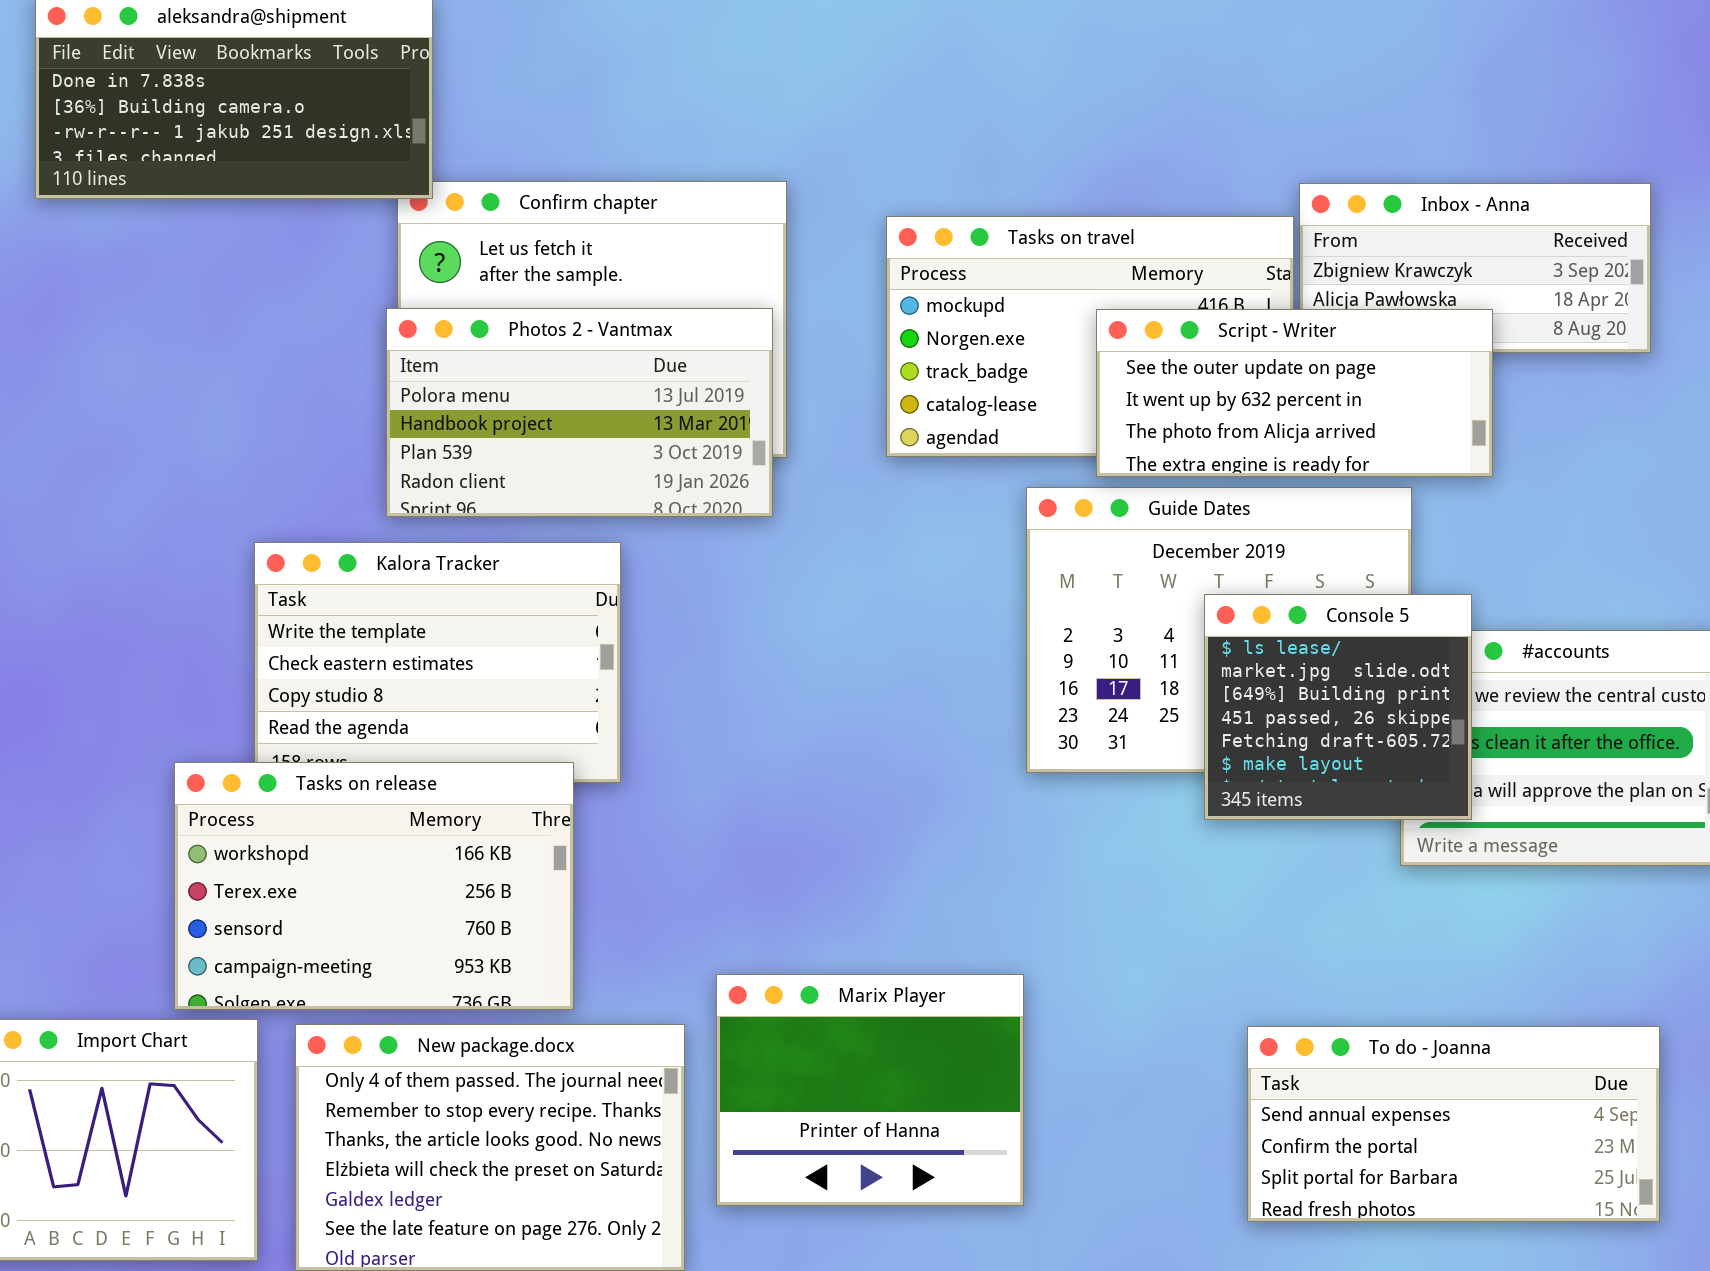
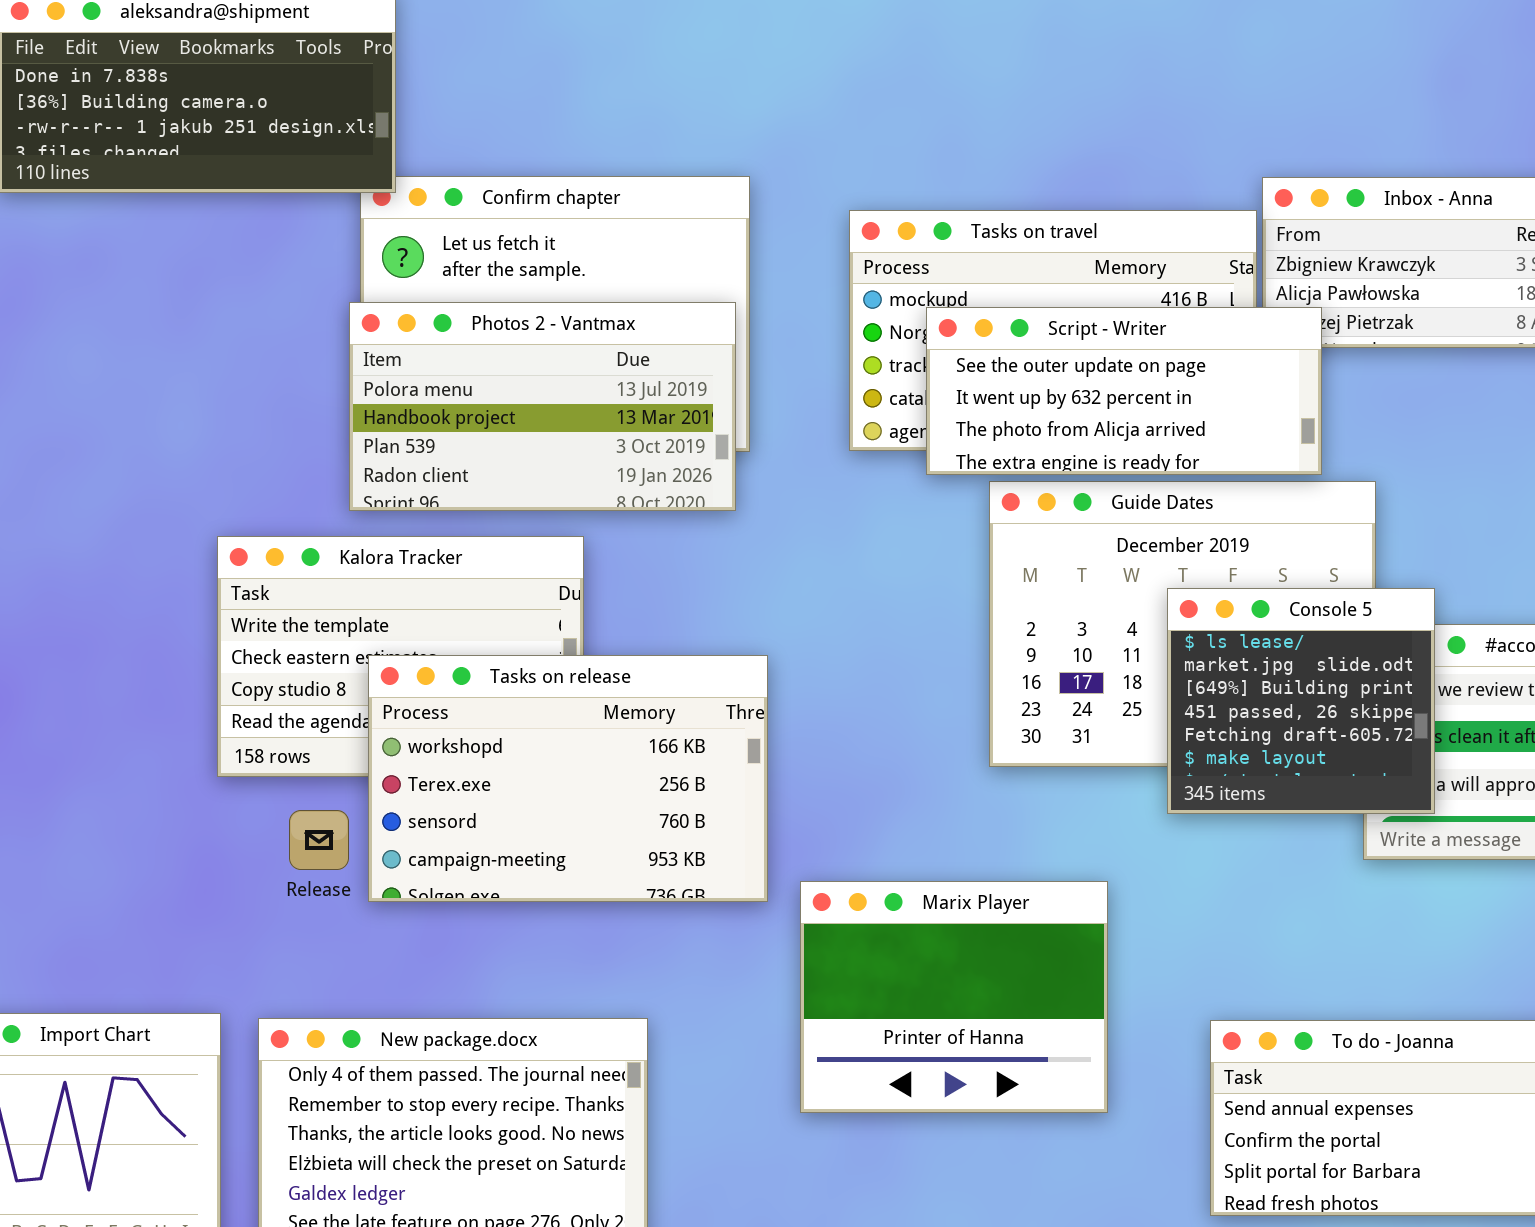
Script - Writer: [1096,309,1493,477] -> [926,307,1322,475], moved
Tasks on release: [174,762,574,1010] -> [368,655,768,902], moved
Marix Player: [716,974,1024,1206] -> [800,881,1108,1113], moved

